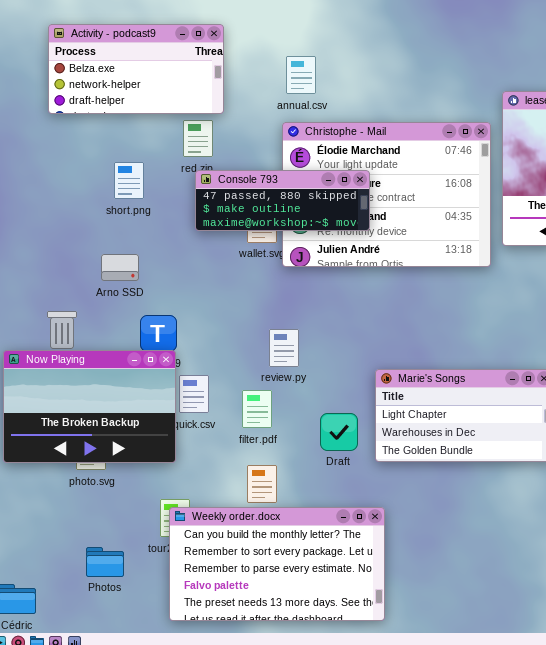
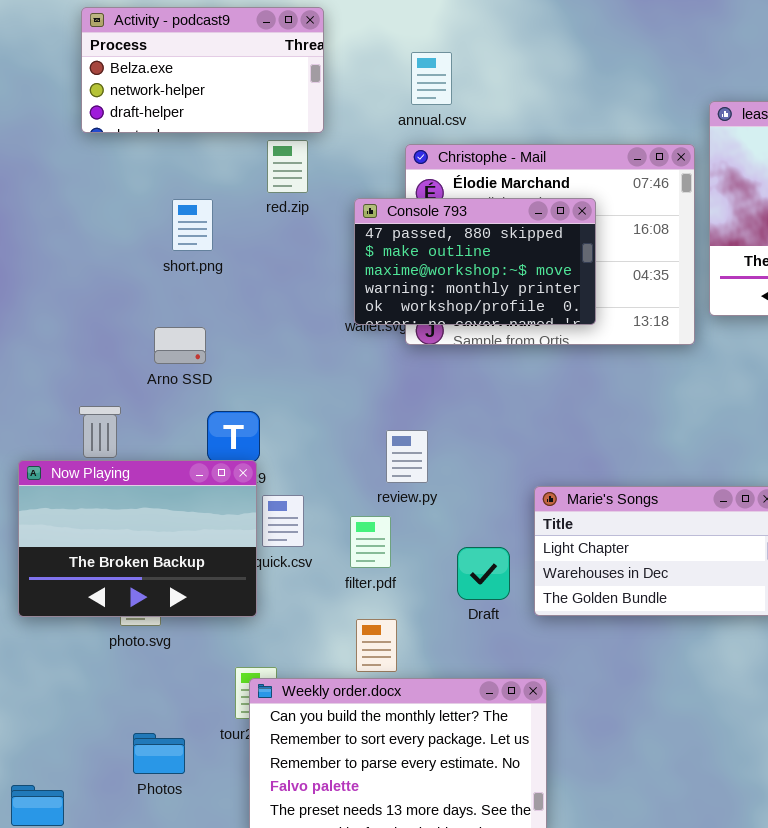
Console 793: [195,170,370,231] -> [354,198,596,325], moved, resized

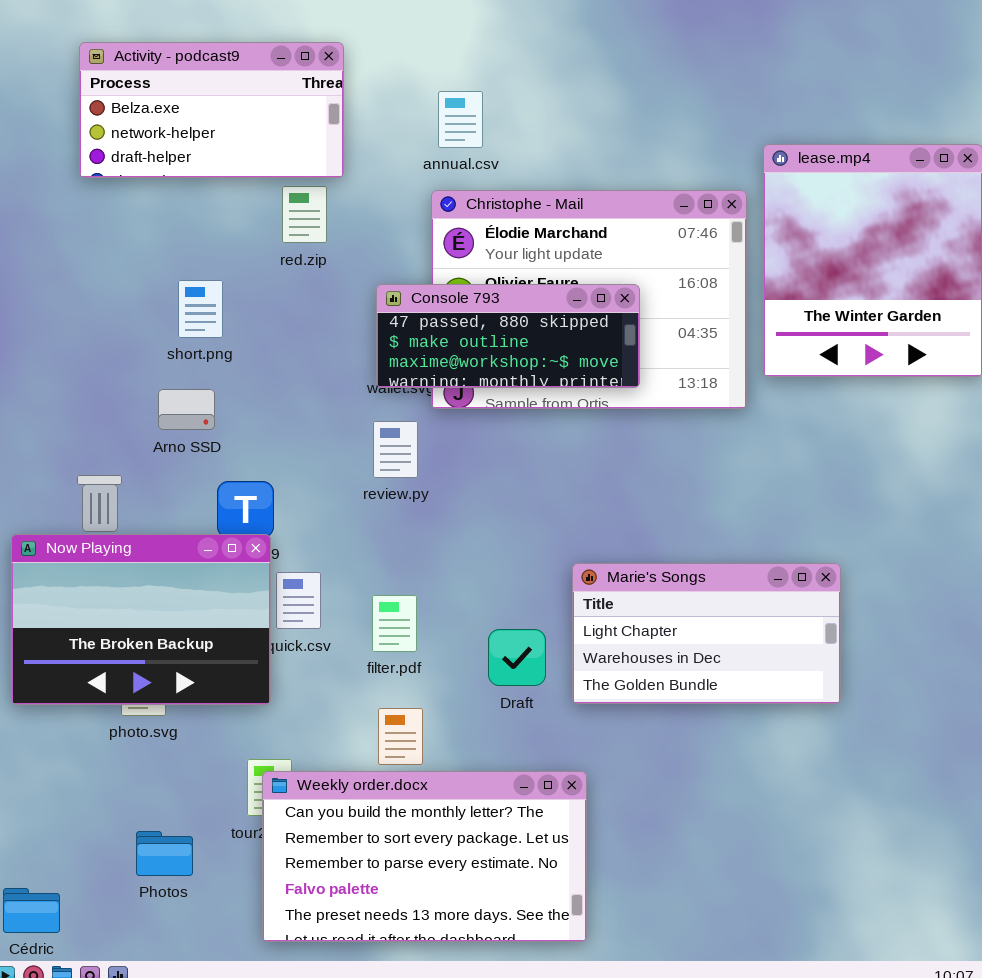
Console 793: [354,198,596,325] -> [376,284,640,388], resized
short.png: [172,199,213,251] -> [178,280,223,338], moved
review.py: [386,430,428,483] -> [373,421,418,478], moved

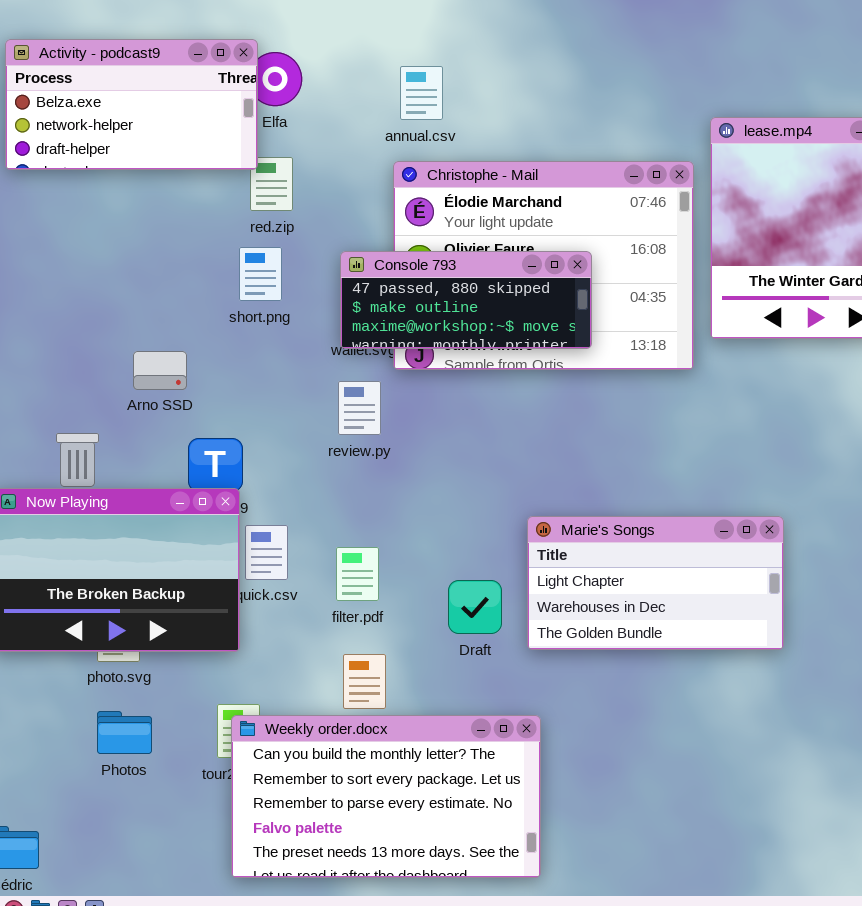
Activity - podcast9: [79,42,344,178] -> [5,39,258,170], moved
short.png: [178,280,223,338] -> [239,247,282,301], moved
Photos: [136,831,193,876] -> [97,711,152,754], moved

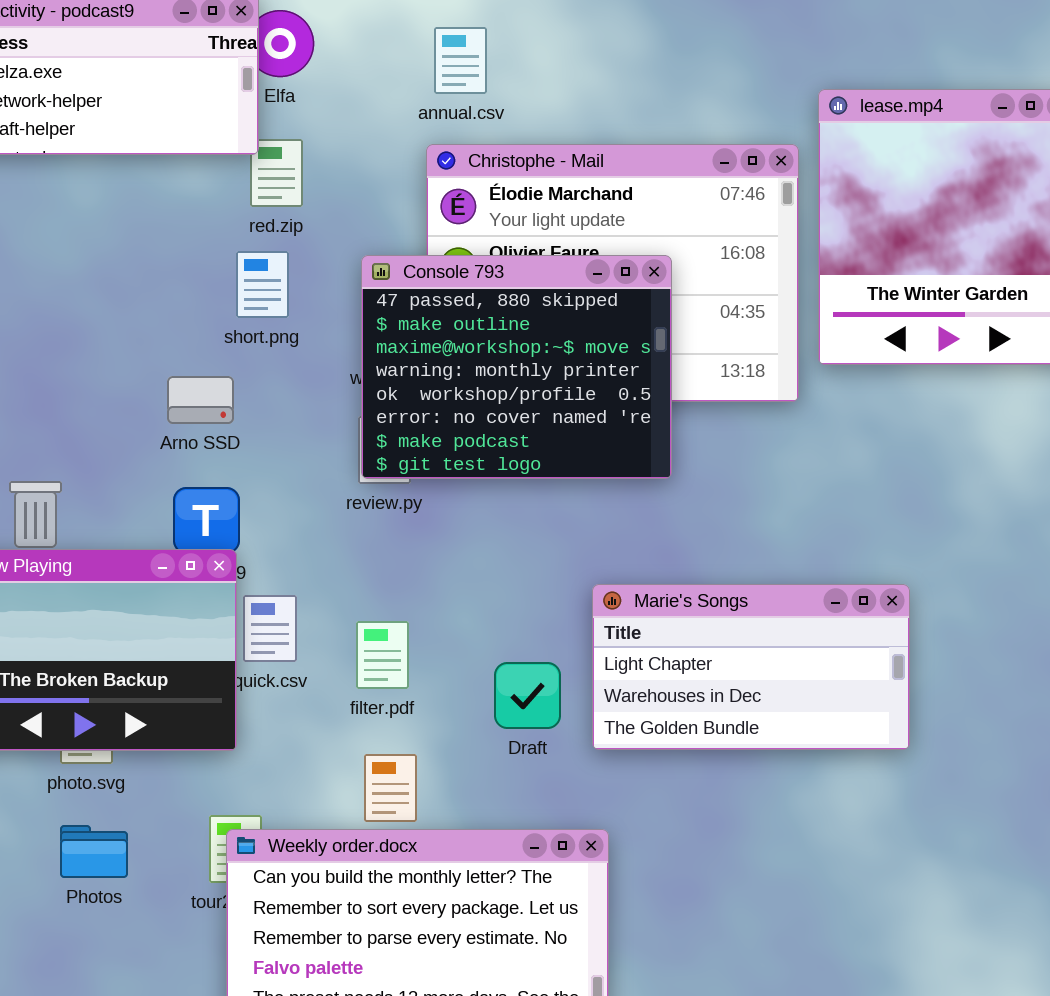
Console 793: [340,251,592,349] -> [361,255,672,479], resized
Arno SSD: [133,351,187,390] -> [167,376,234,424], moved

